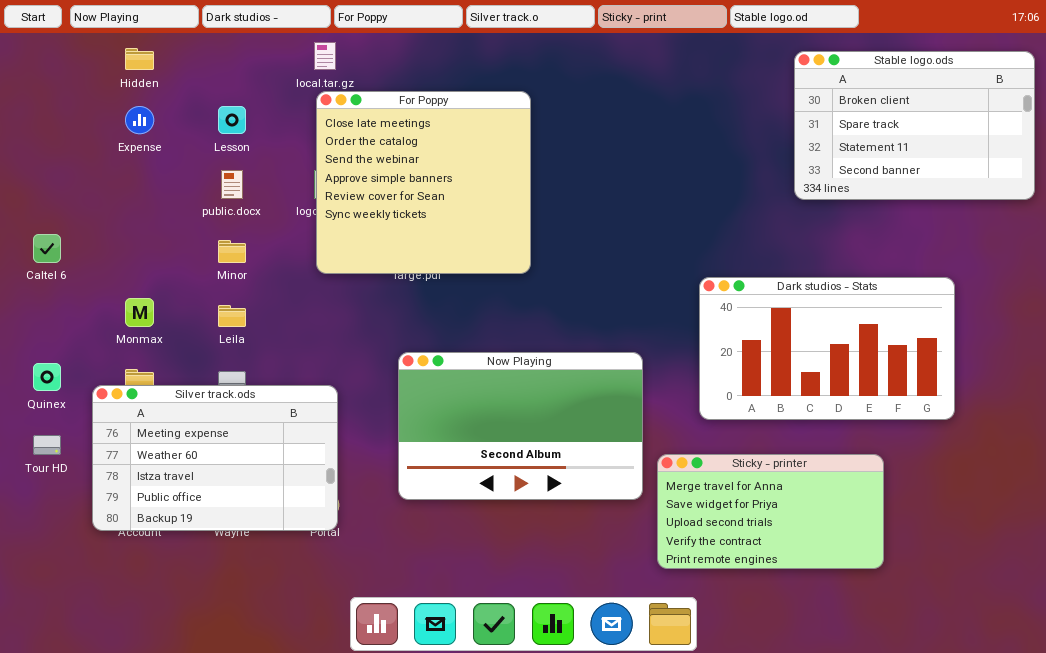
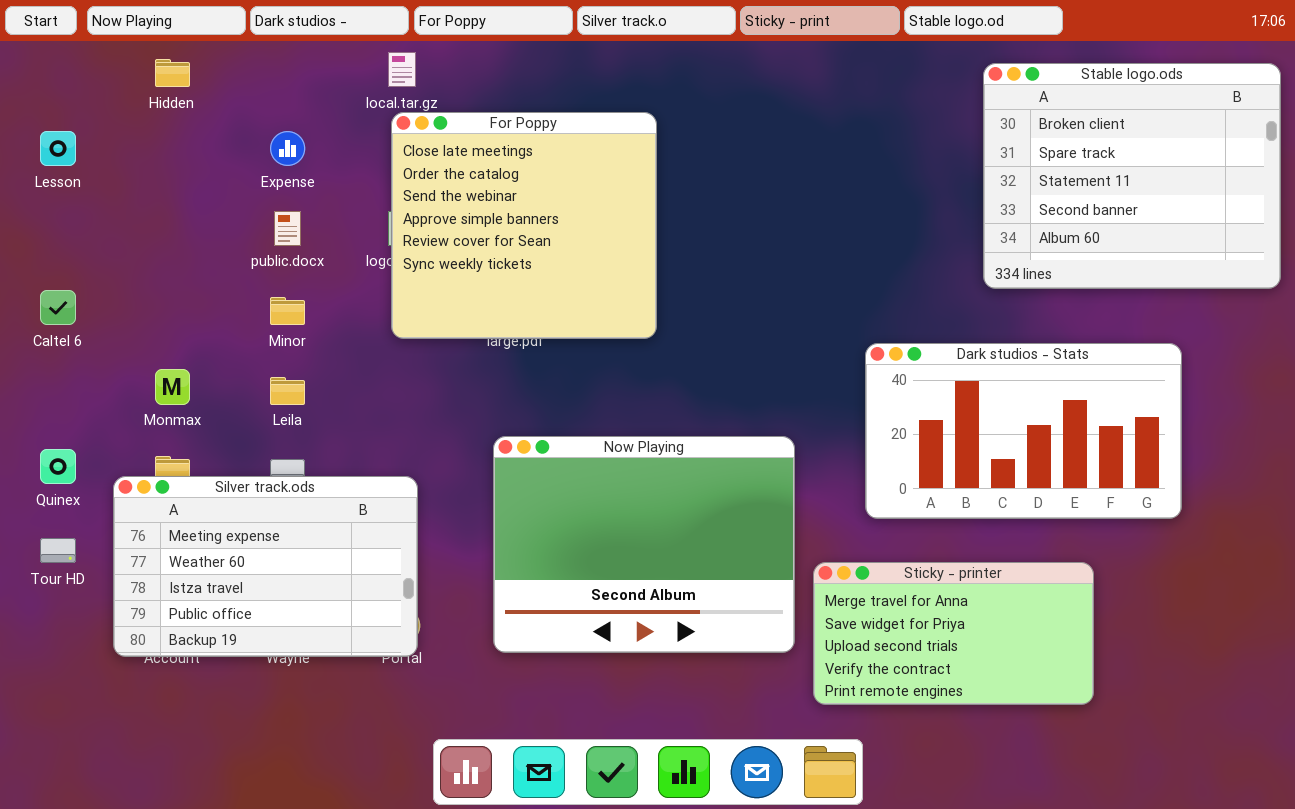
Stable logo.ods: [794,51,1035,200] -> [983,63,1281,289], resized
Expense: [125,106,154,134] -> [270,131,305,166], moved
Lesson: [218,106,246,134] -> [40,131,76,166], moved
Now Playing: [398,352,643,500] -> [493,436,795,653], resized

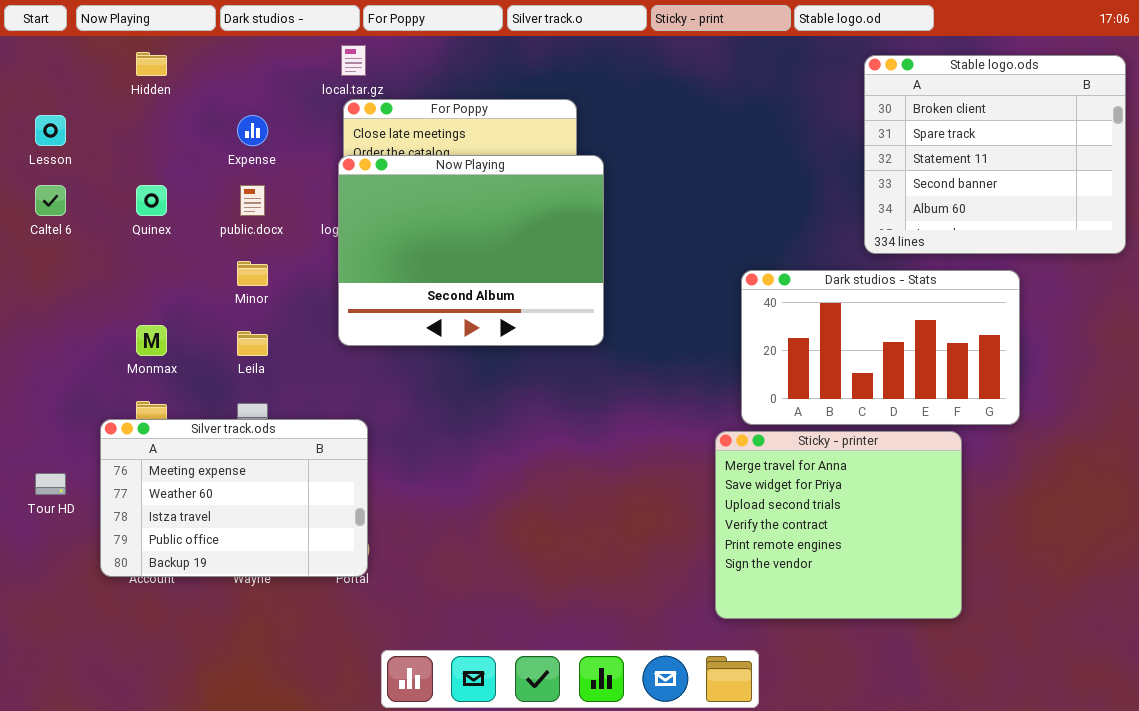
Caltel 6: [40,290,76,325] -> [35,185,66,216], moved
Dark studios - Stats: [865,343,1182,519] -> [741,270,1020,425], moved
Now Playing: [493,436,795,653] -> [338,155,604,346], moved
Quinex: [40,449,76,484] -> [136,185,167,216], moved
Sticky - printer: [813,562,1094,705] -> [715,431,962,619], resized

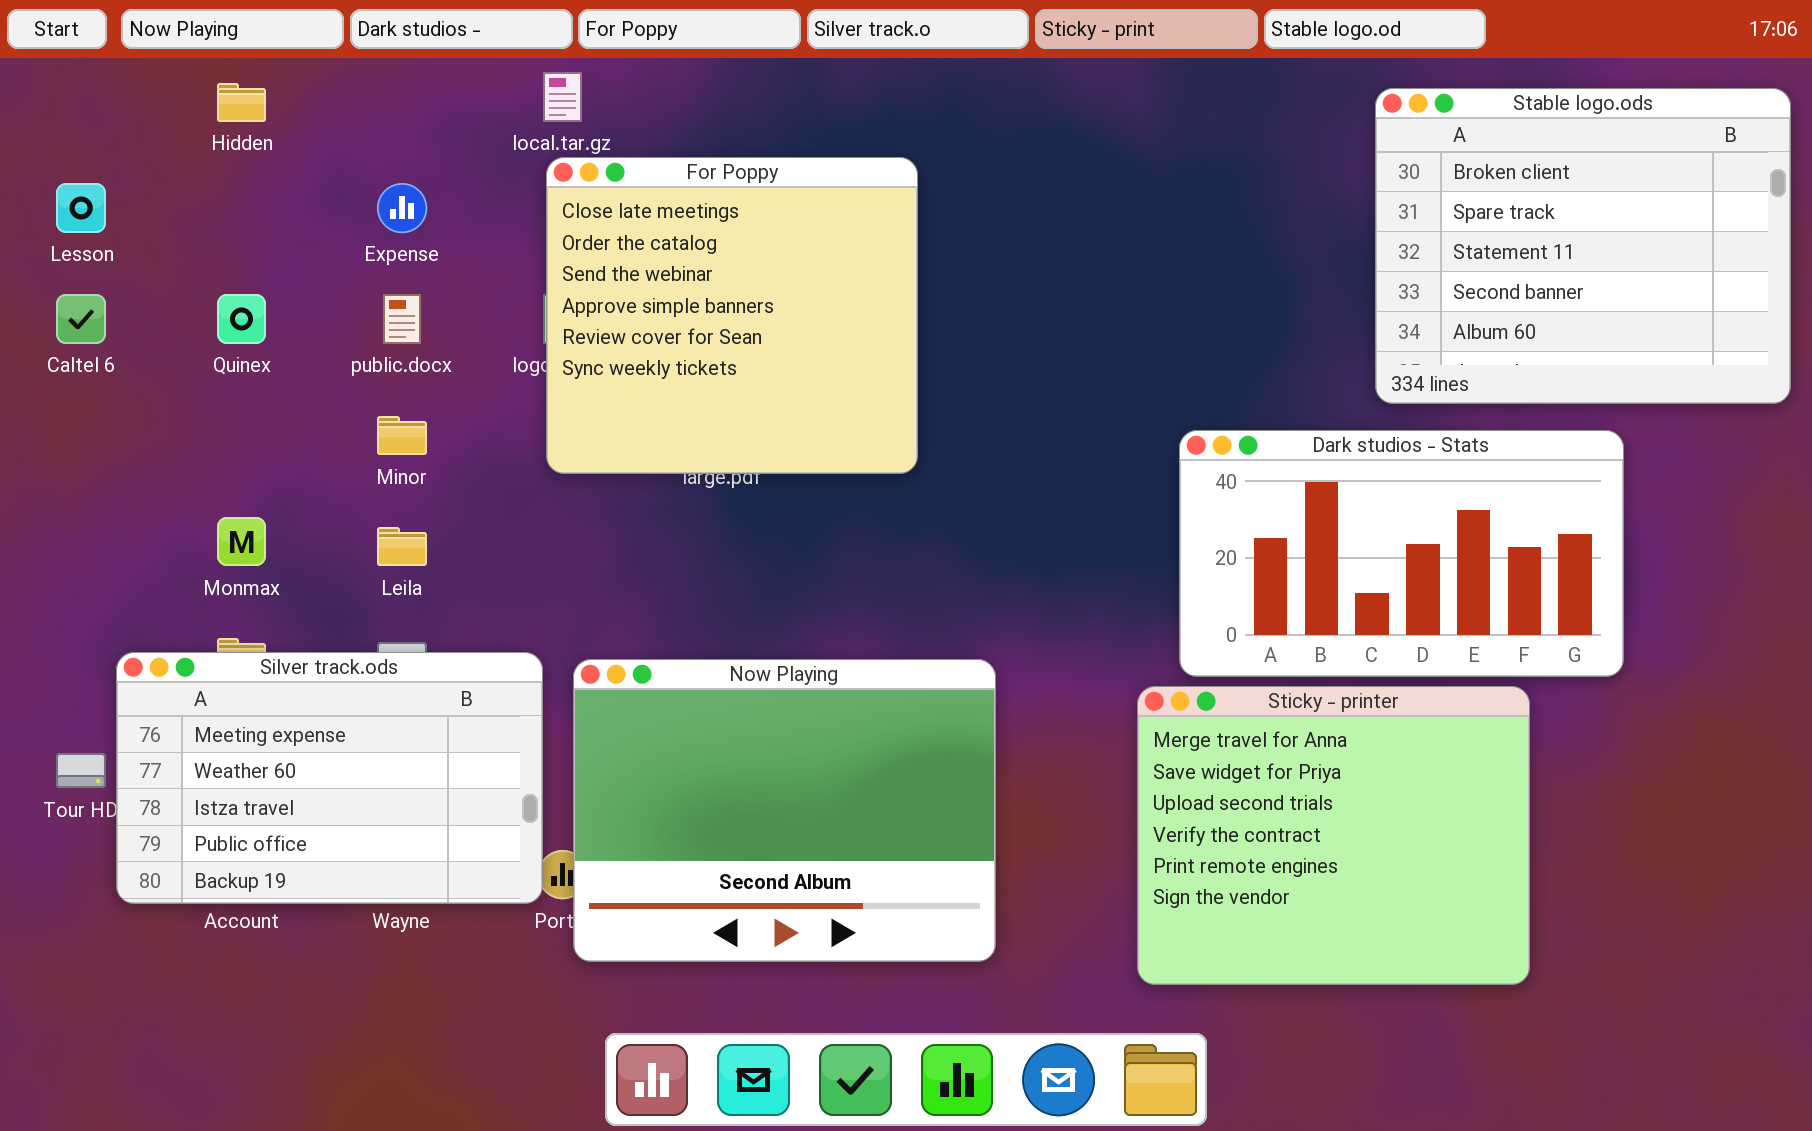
Now Playing: [338,155,604,346] -> [573,659,996,962], moved
Silver track.ods: [100,419,368,577] -> [116,652,543,904], moved

